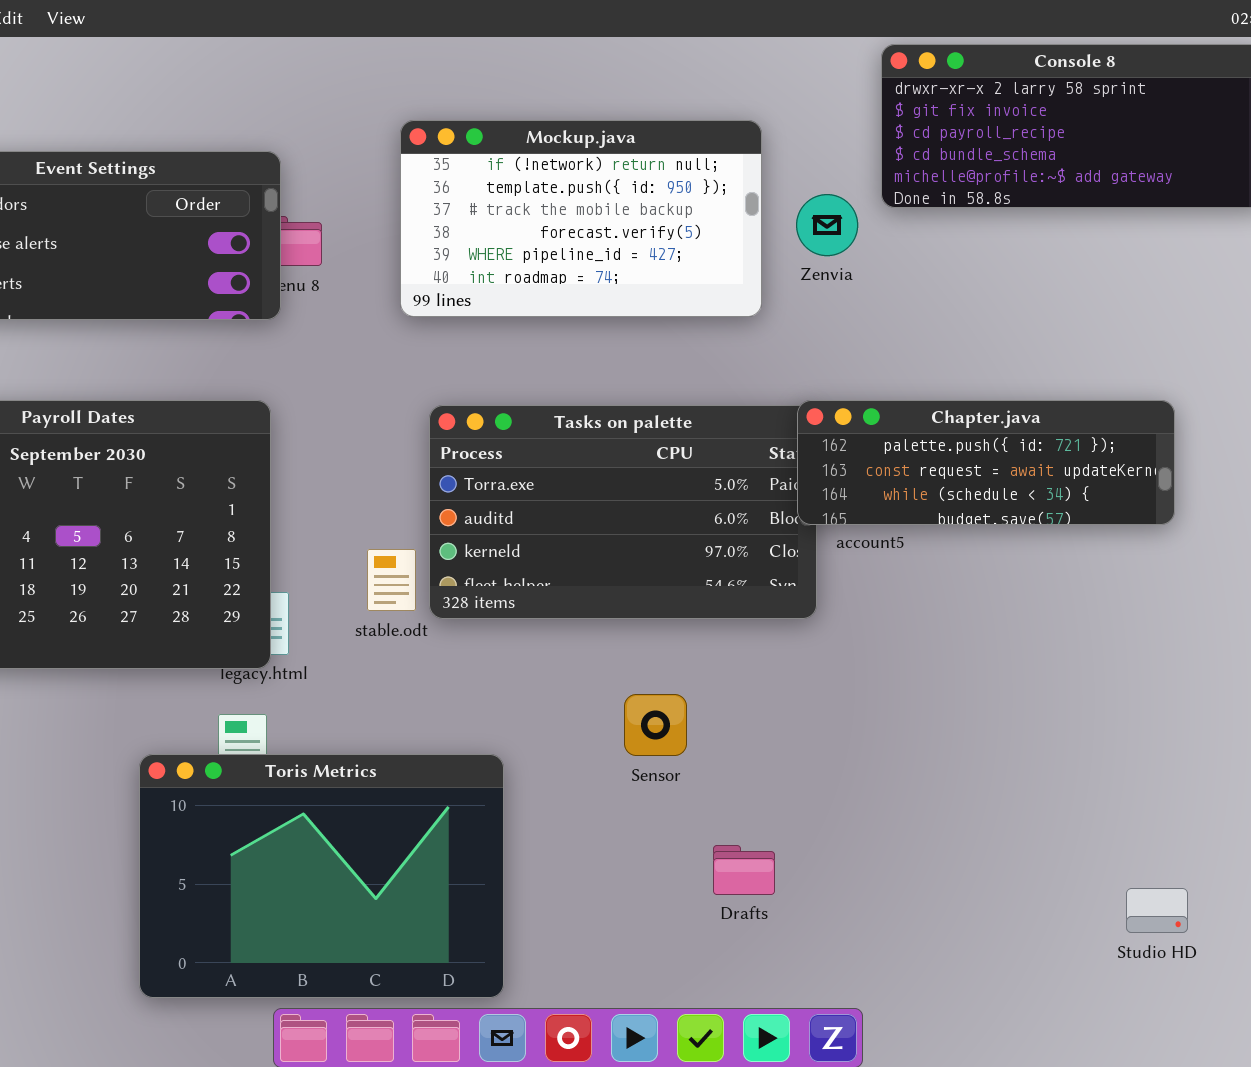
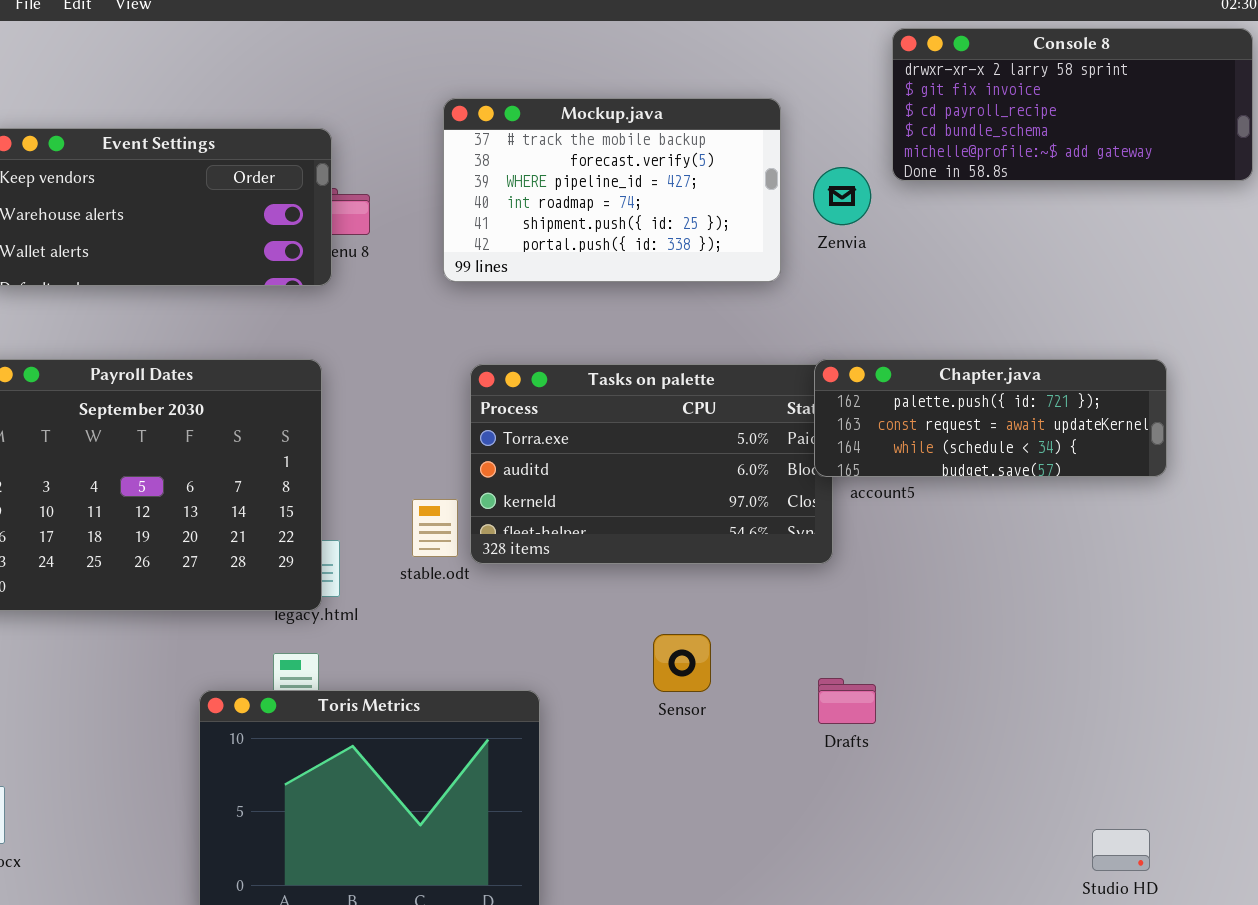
Mockup.java: [400,120,762,317] -> [443,98,781,282], scrolled down 2 rows
Drafts: [713,845,775,895] -> [818,678,876,724], moved
Studio HD: [1126,888,1188,933] -> [1092,829,1150,871], moved

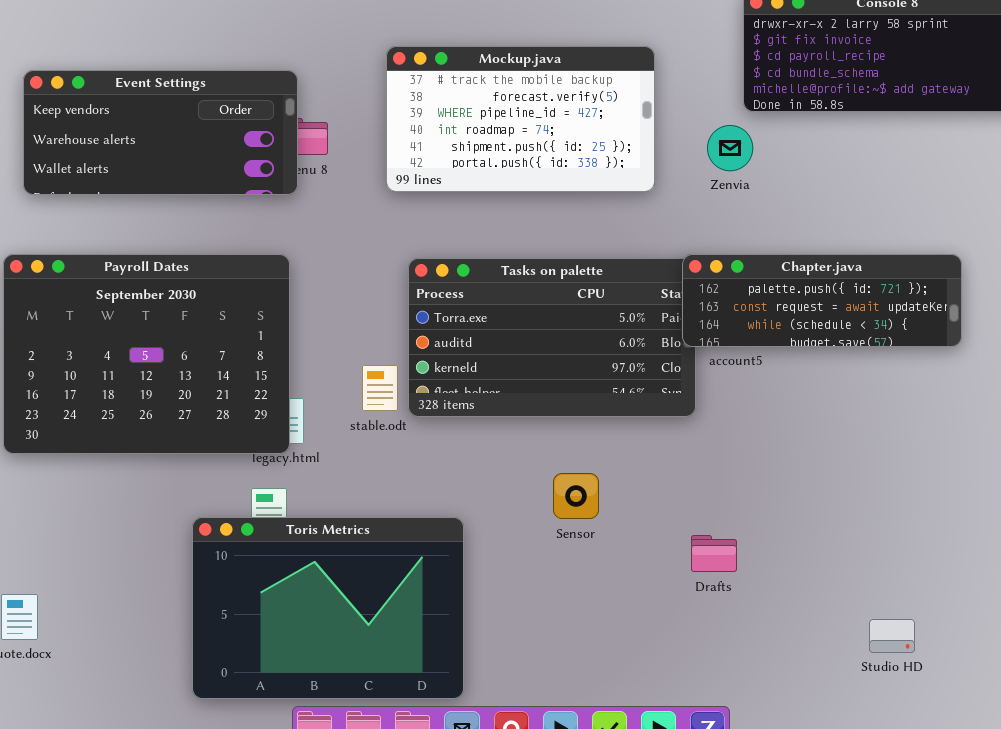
Zenvia: [813,167,871,225] -> [707,125,753,171], moved
Drafts: [818,678,876,724] -> [691,535,737,572], moved
Studio HD: [1092,829,1150,871] -> [869,619,915,653], moved

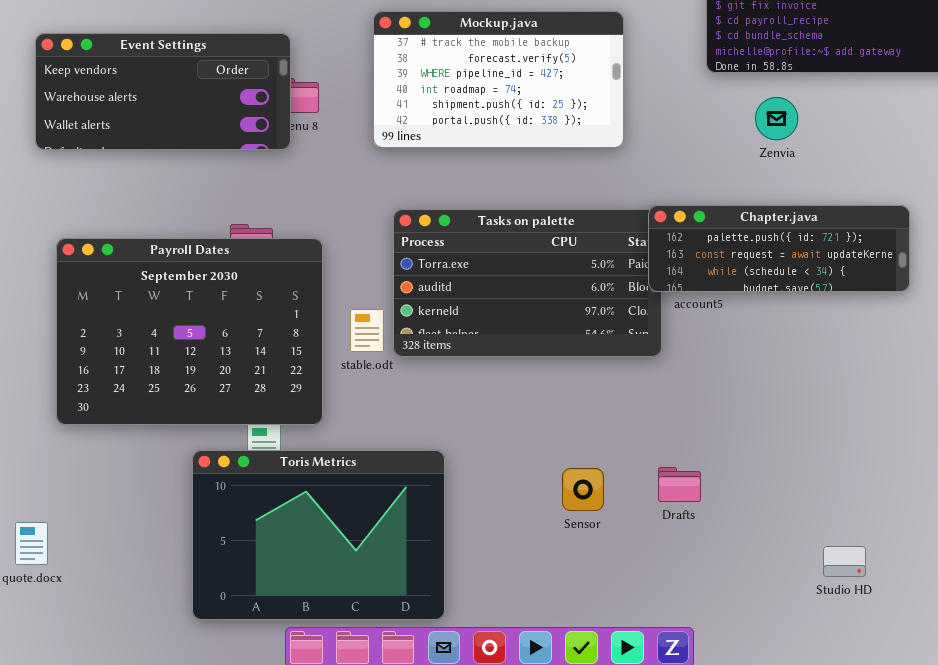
Zenvia: [707,125,753,171] -> [755,97,798,140], moved
Payroll Dates: [3,254,290,454] -> [56,238,323,425], moved
Sensor: [553,473,599,519] -> [562,468,604,511], moved

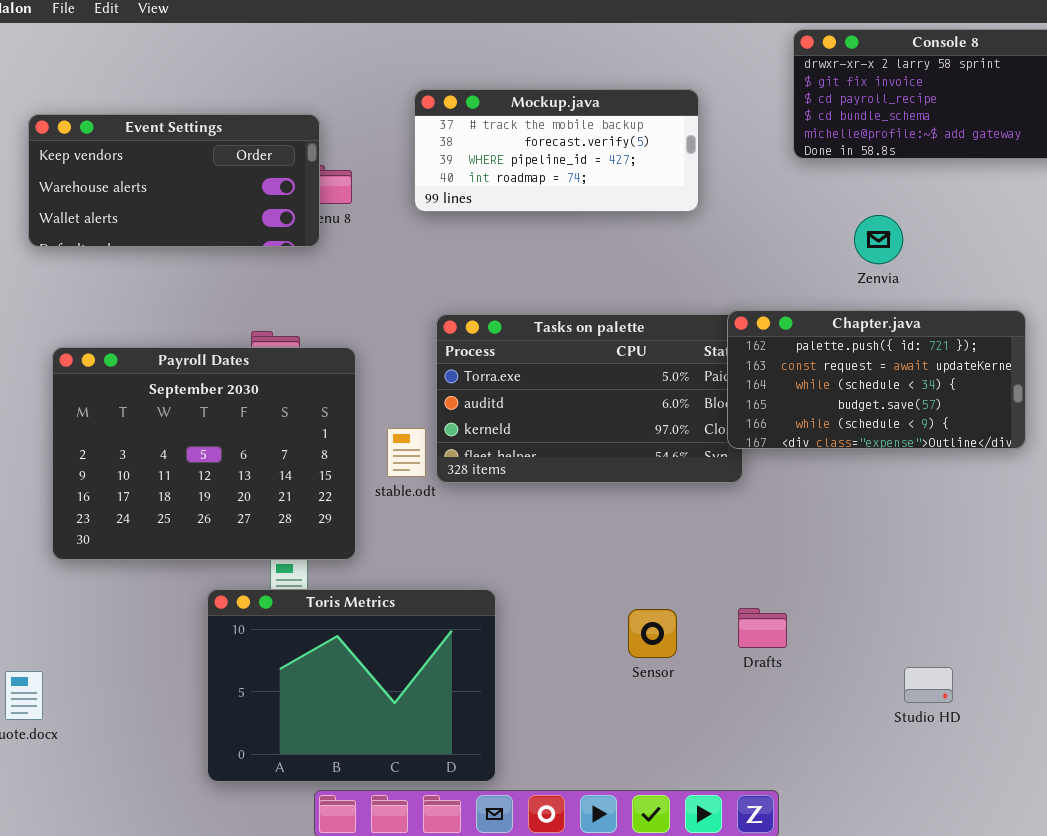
Mockup.java: [373,11,624,148] -> [414,89,699,212], resized
Zenvia: [755,97,798,140] -> [854,215,903,264], moved
Chapter.java: [648,205,910,292] -> [727,310,1026,449], resized
Studio HD: [823,546,866,577] -> [904,667,953,703], moved

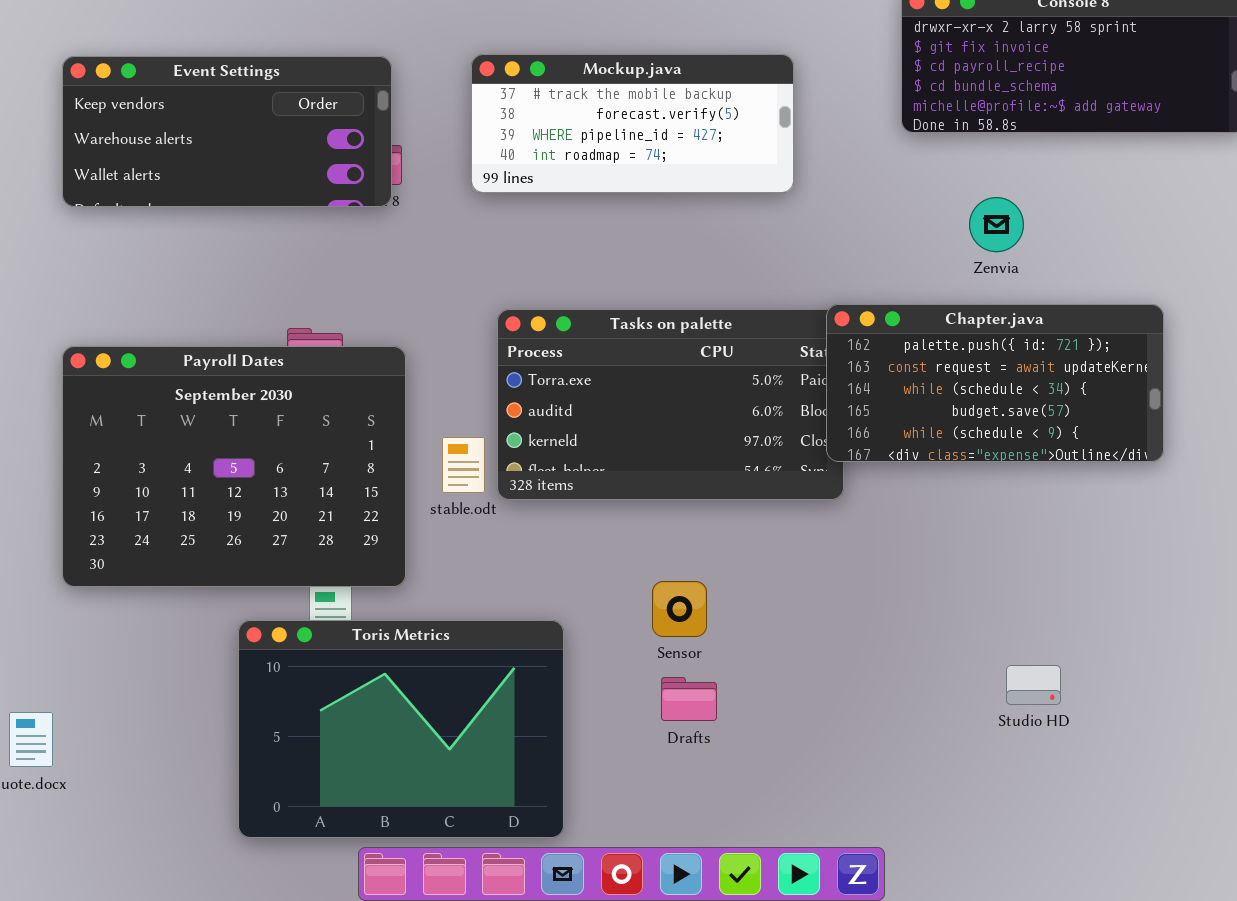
Event Settings: [28,114,320,247] -> [62,56,392,207], moved
Drafts: [738,608,787,648] -> [661,677,717,721], moved
Sensor: [628,609,677,658] -> [652,581,707,637], moved
Studio HD: [904,667,953,703] -> [1006,665,1061,705], moved

